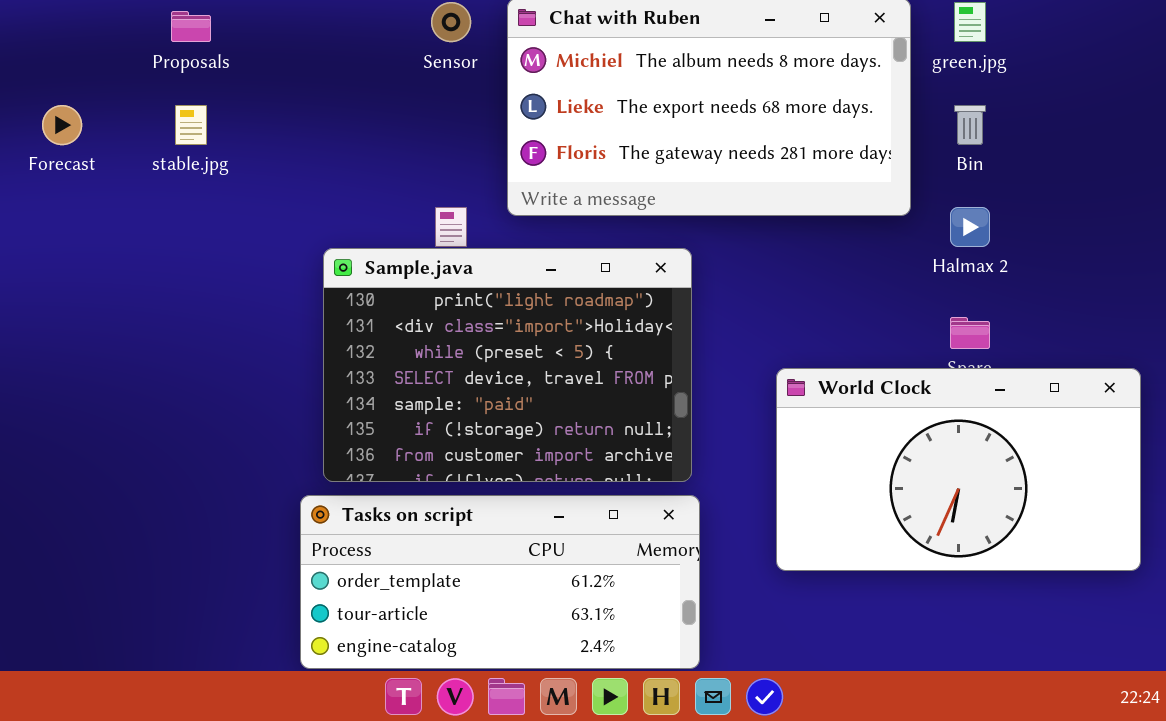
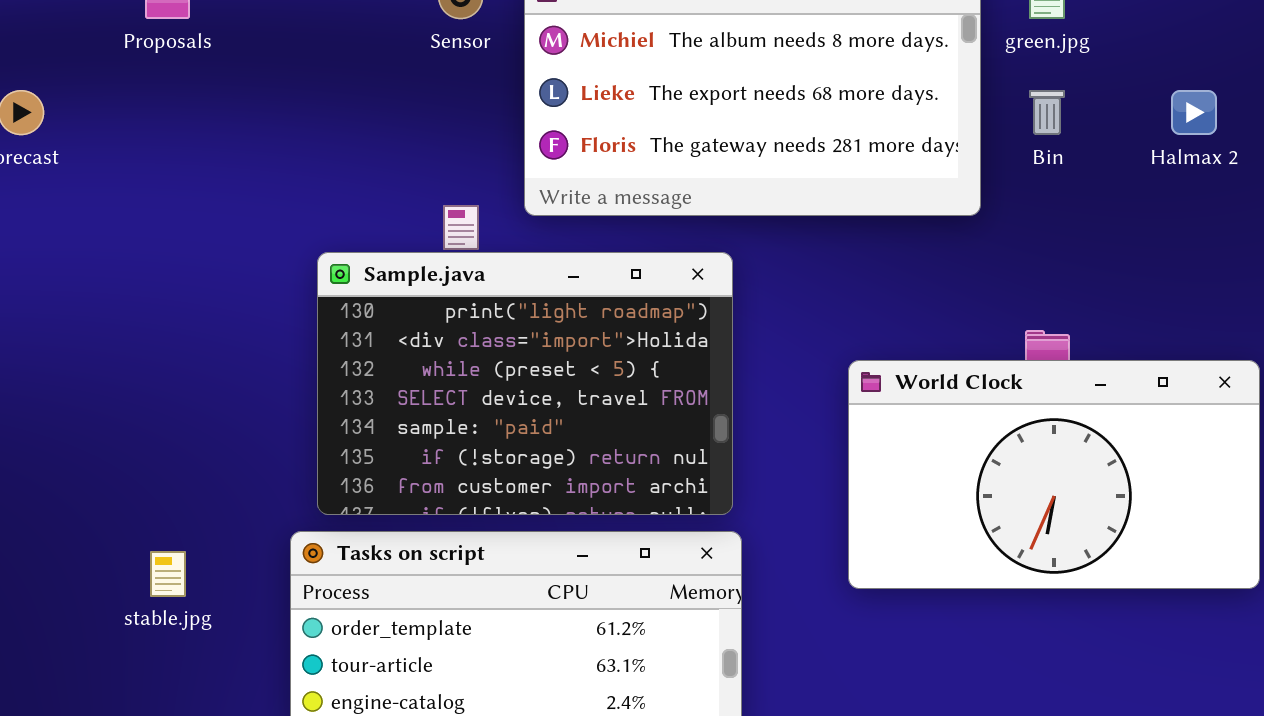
stable.jpg: [175,105,207,145] -> [150,551,186,597], moved
Halmax 2: [950,207,990,247] -> [1171,90,1217,135], moved
World Clock: [776,368,1141,571] -> [848,360,1260,589], moved

